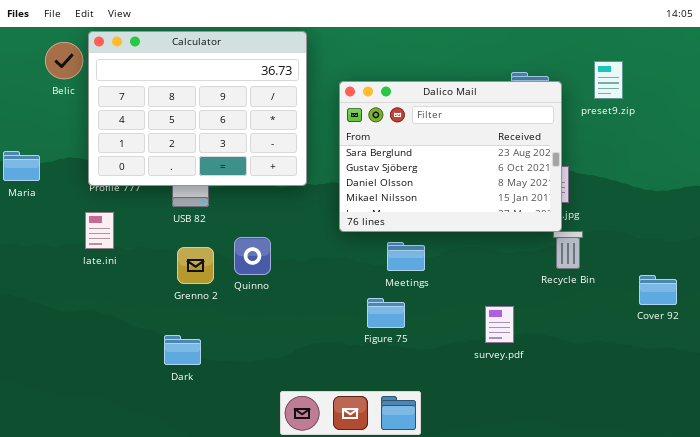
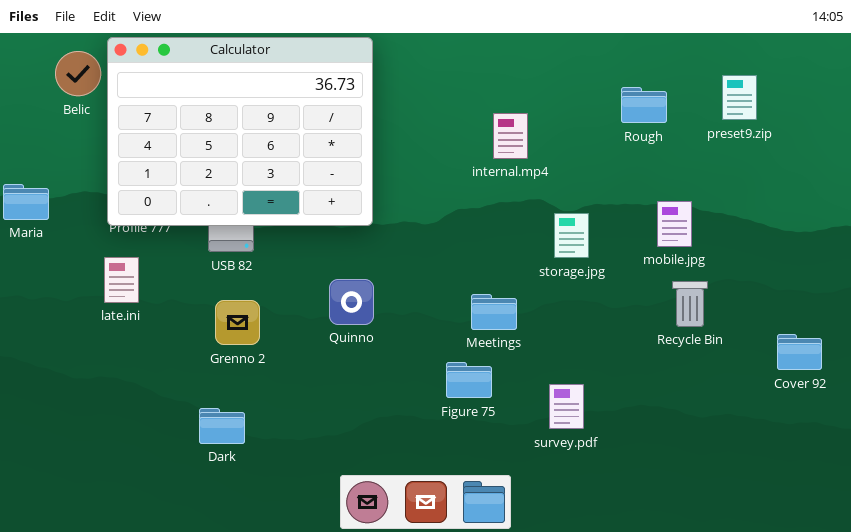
Dalico Mail: [339,81,562,232] -> none, closed
Quinno: [234,237,271,275] -> [329,279,374,325], moved
survey.pdf: [485,306,514,343] -> [549,384,584,429], moved

